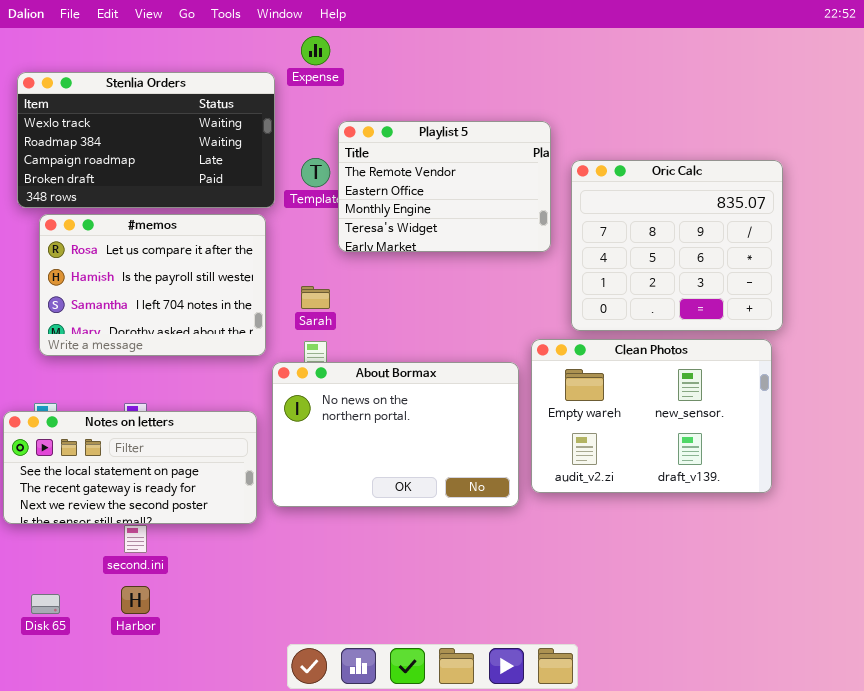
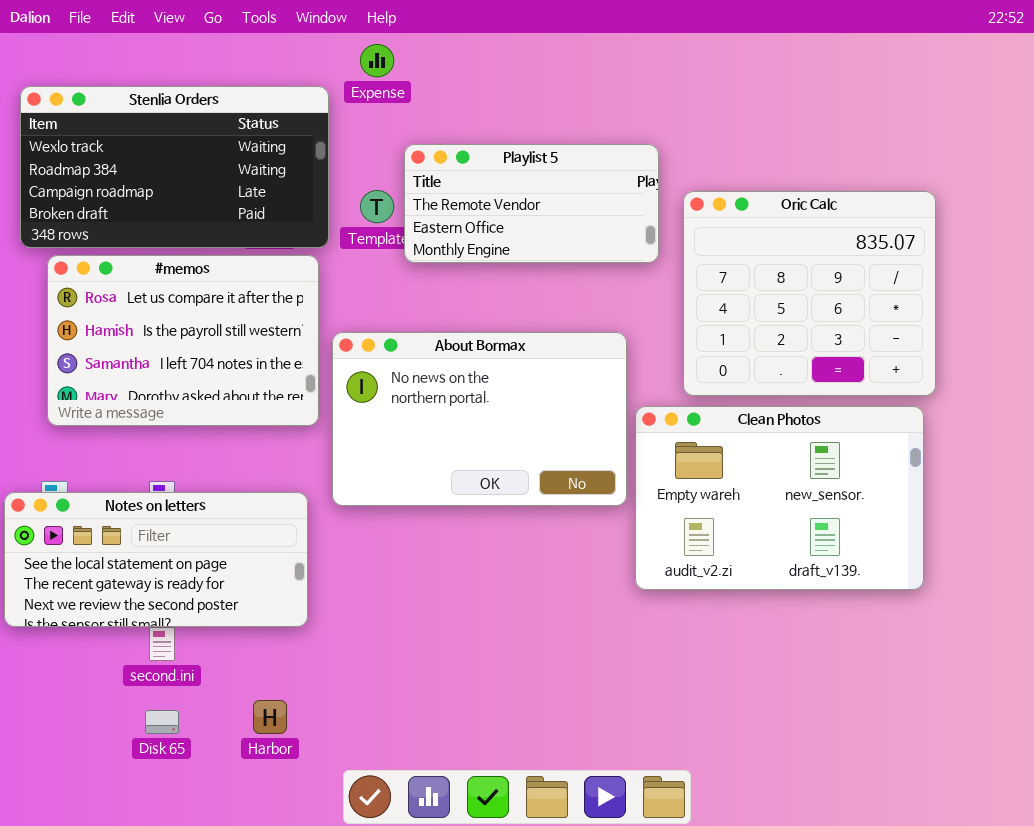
Playlist 5: [338,121,551,252] -> [404,144,659,263], resized
About Bormax: [272,362,519,507] -> [332,332,627,506], moved
Harbor: [121,586,150,614] -> [253,700,287,734], moved
Disk 65: [31,594,60,614] -> [145,710,179,734], moved

